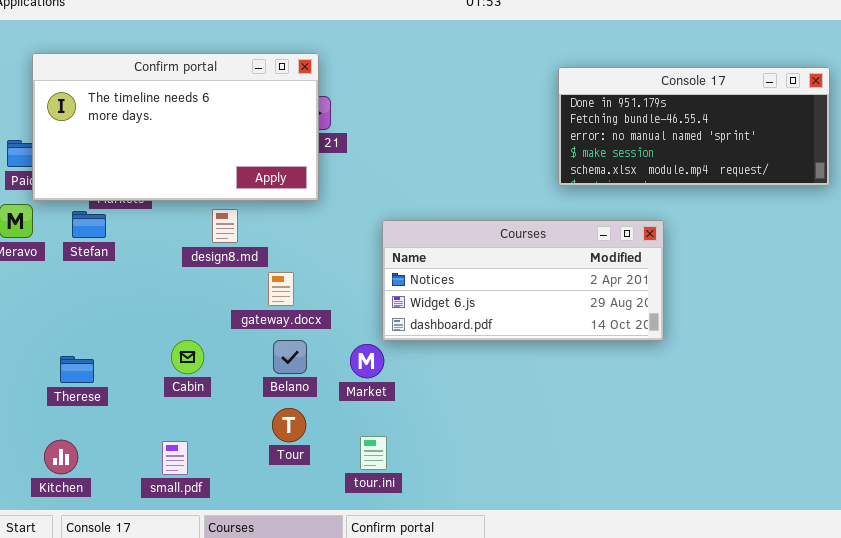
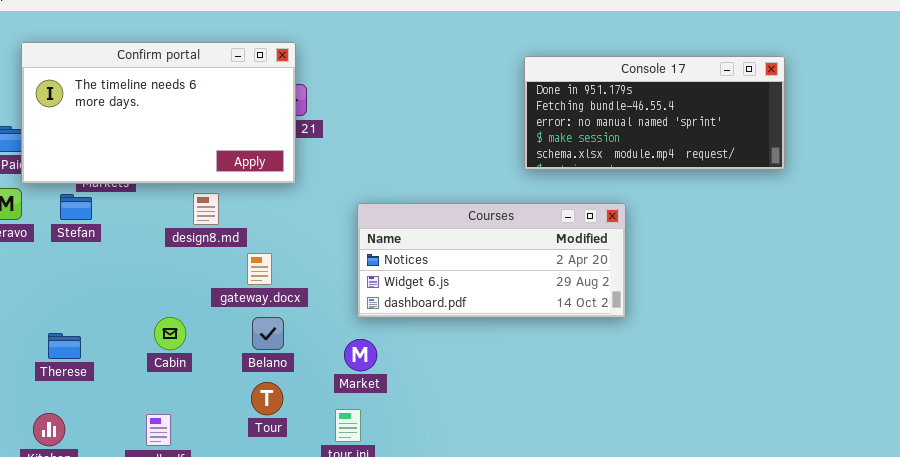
Market: [350,344,384,378] -> [344,339,377,371], moved

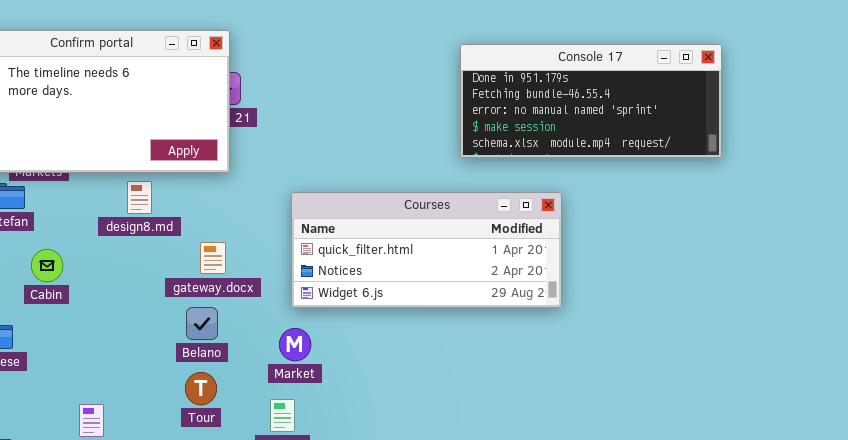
Courses: [357,203,626,318] -> [291,192,562,308], scrolled up 1 row
gateway.docx: [247,253,272,285] -> [200,242,226,274], moved
Cabin: [154,317,186,350] -> [31,249,63,282], moved

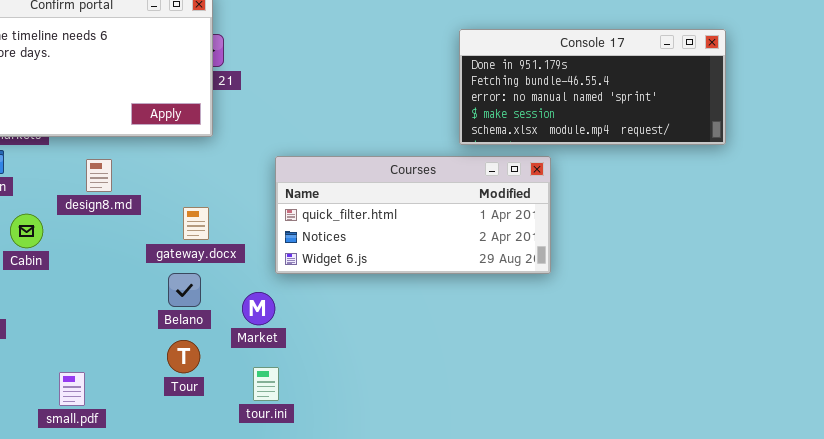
Console 17: [460,44,722,158] -> [459,29,726,145], moved
design8.md: [127,181,152,214] -> [86,159,112,192], moved
Market: [279,328,311,361] -> [242,292,275,325], moved

